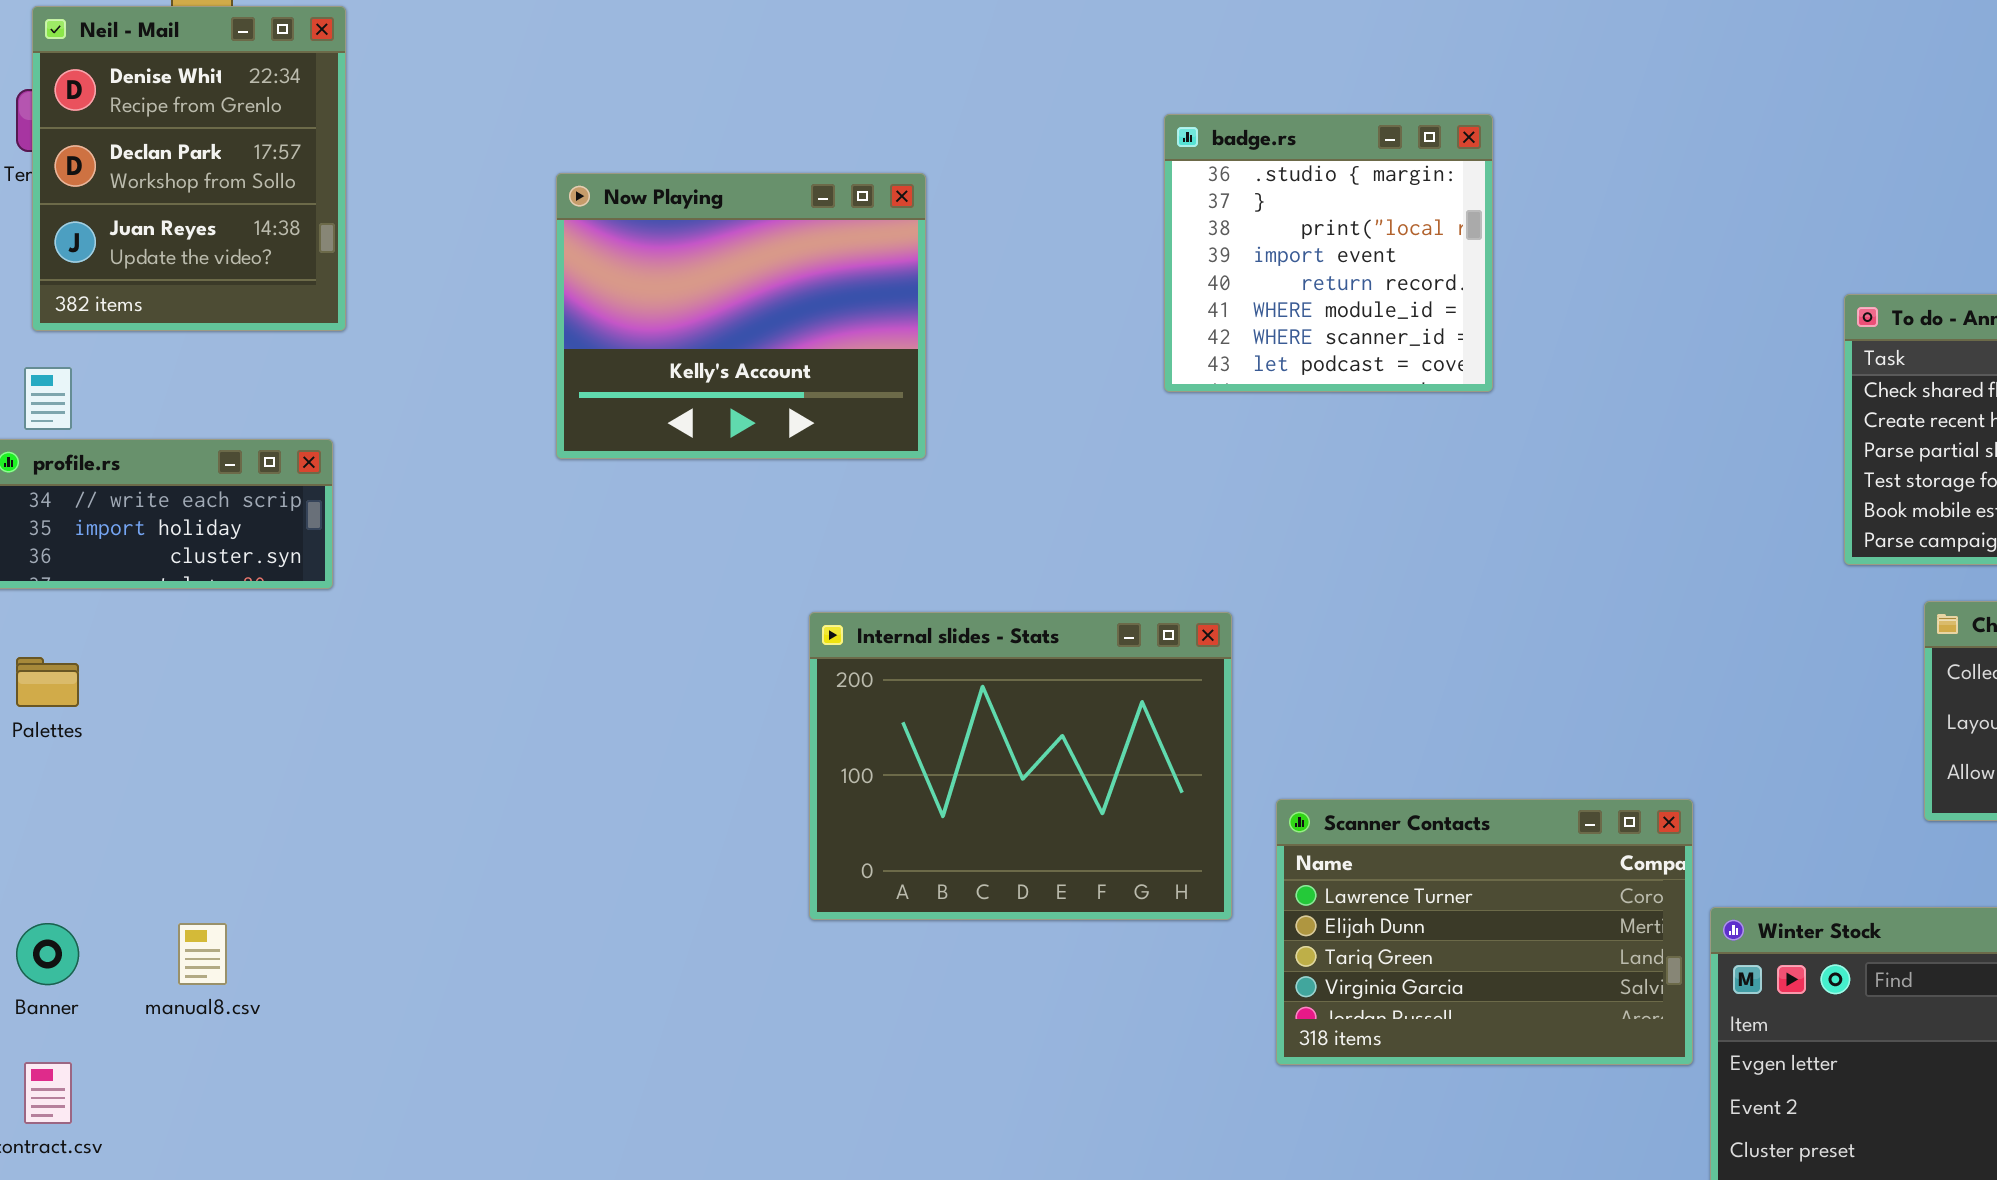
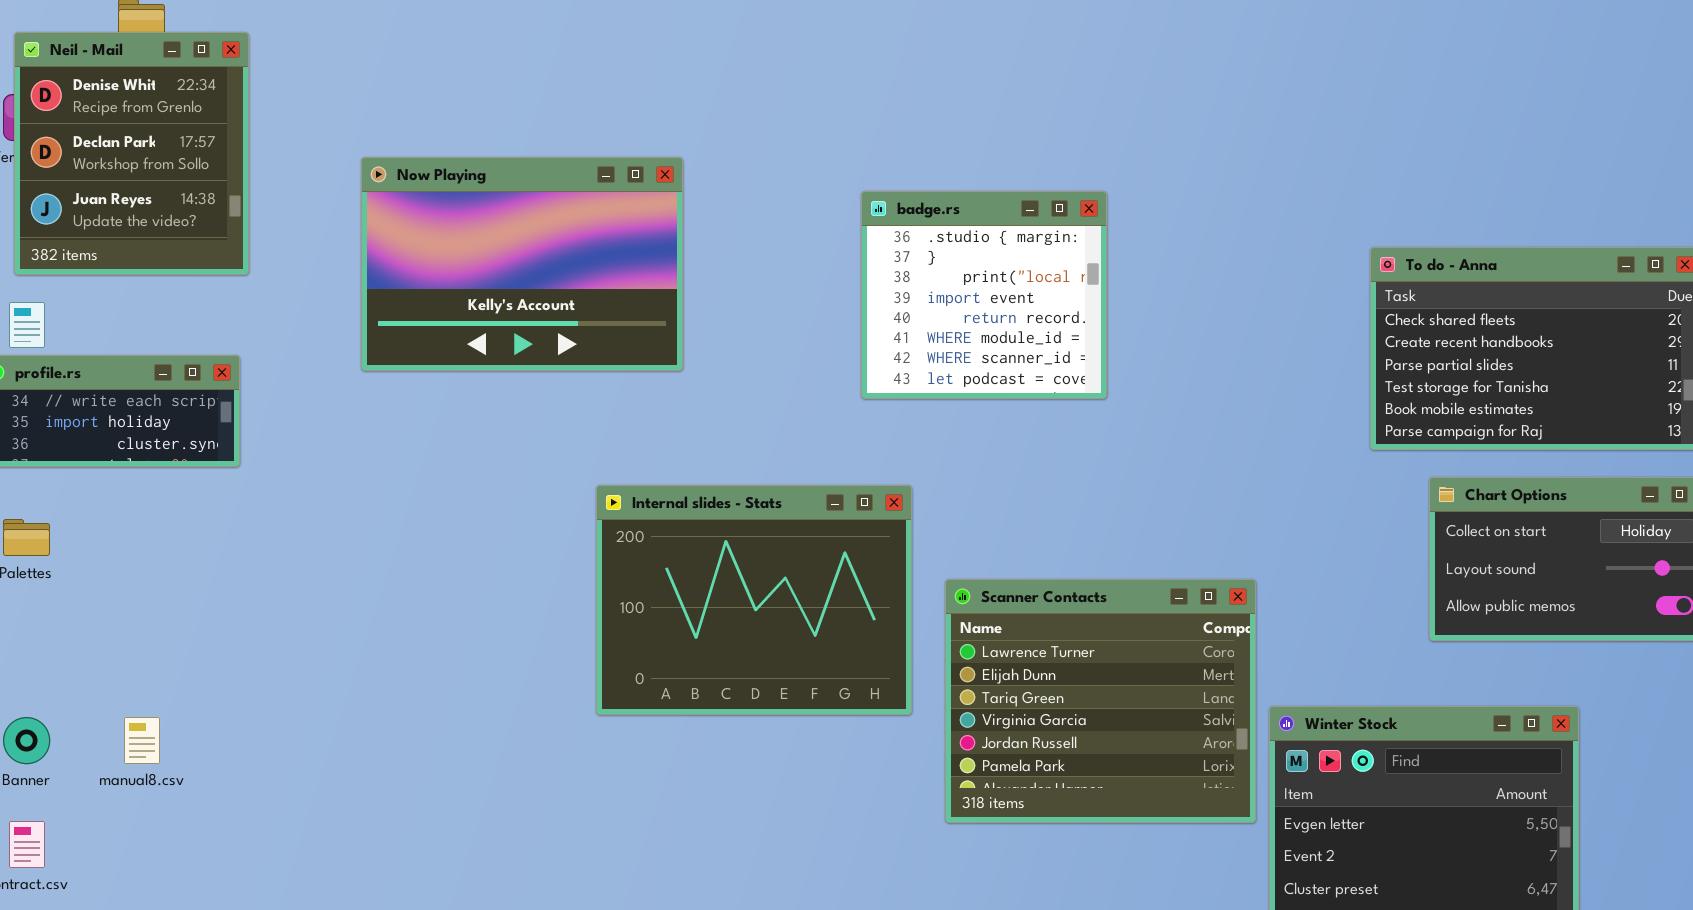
badge.rs: [1164,114,1493,392] -> [861,191,1107,399], moved
Now Playing: [556,173,926,459] -> [361,157,683,371], resized
Scanner Contacts: [1276,799,1693,1065] -> [945,579,1256,823], resized

